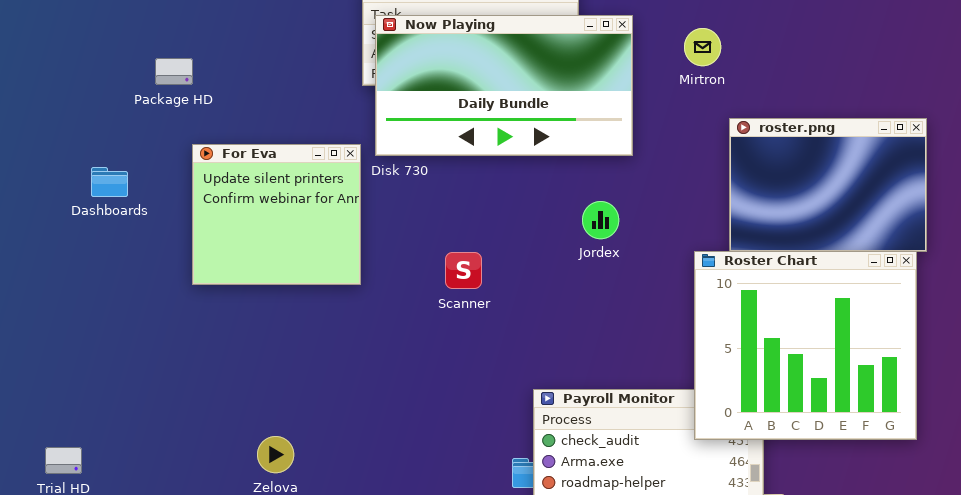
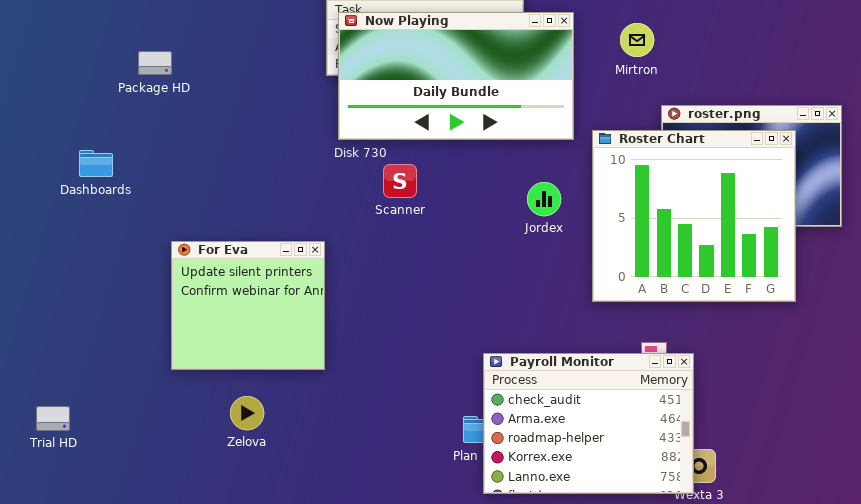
For Eva: [192,144,361,285] -> [171,241,325,370], moved
Roster Chart: [694,251,917,440] -> [592,130,796,302], moved
Scanner: [445,252,482,289] -> [383,164,417,198], moved

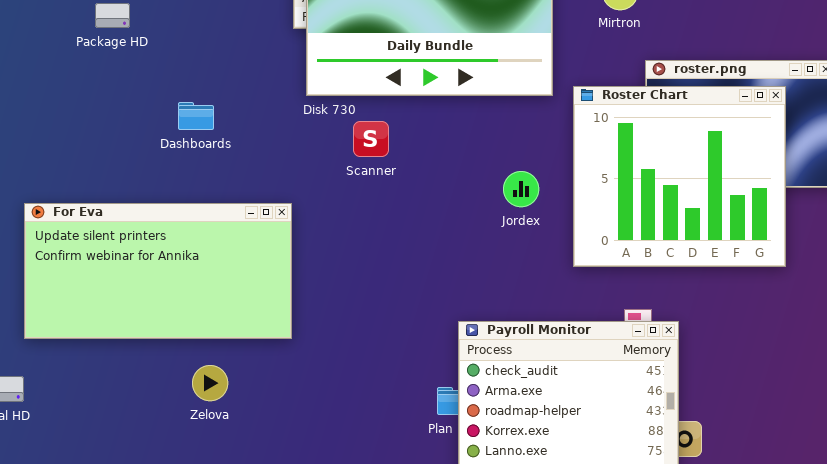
Dashboards: [79,150,113,177] -> [178,102,214,130], moved
Jordex: [527,182,561,216] -> [503,171,539,207], moved
For Eva: [171,241,325,370] -> [24,203,292,339], resized

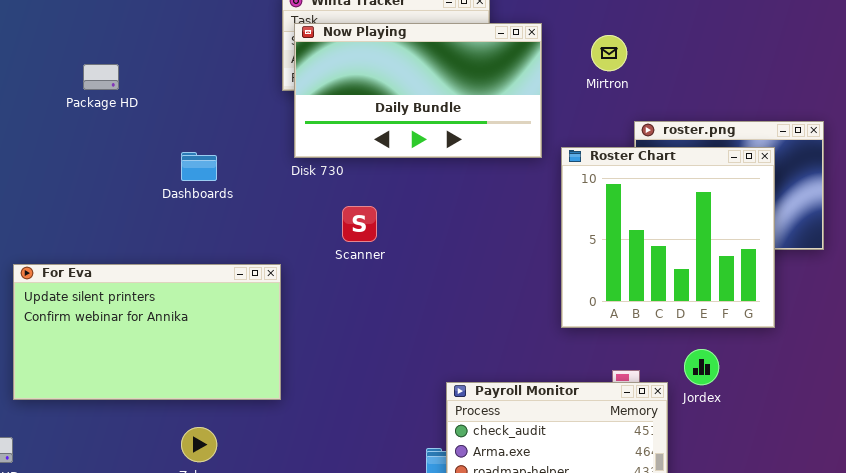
Dashboards: [178,102,214,130] -> [181,152,217,181], moved
Scanner: [353,121,389,157] -> [342,206,377,242], moved
Jordex: [503,171,539,207] -> [684,349,719,385], moved

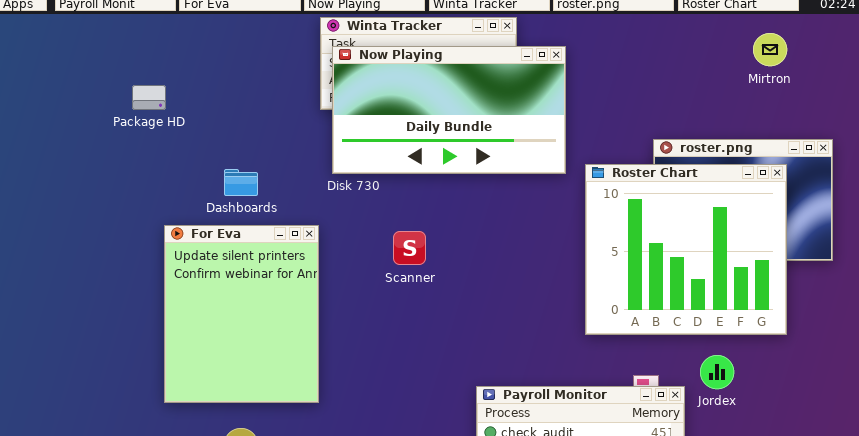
Mirtron: [591,35,627,71] -> [753,33,787,66], moved
Scanner: [342,206,377,242] -> [393,231,426,265], moved
For Eva: [13,264,281,400] -> [164,225,319,403], resized

